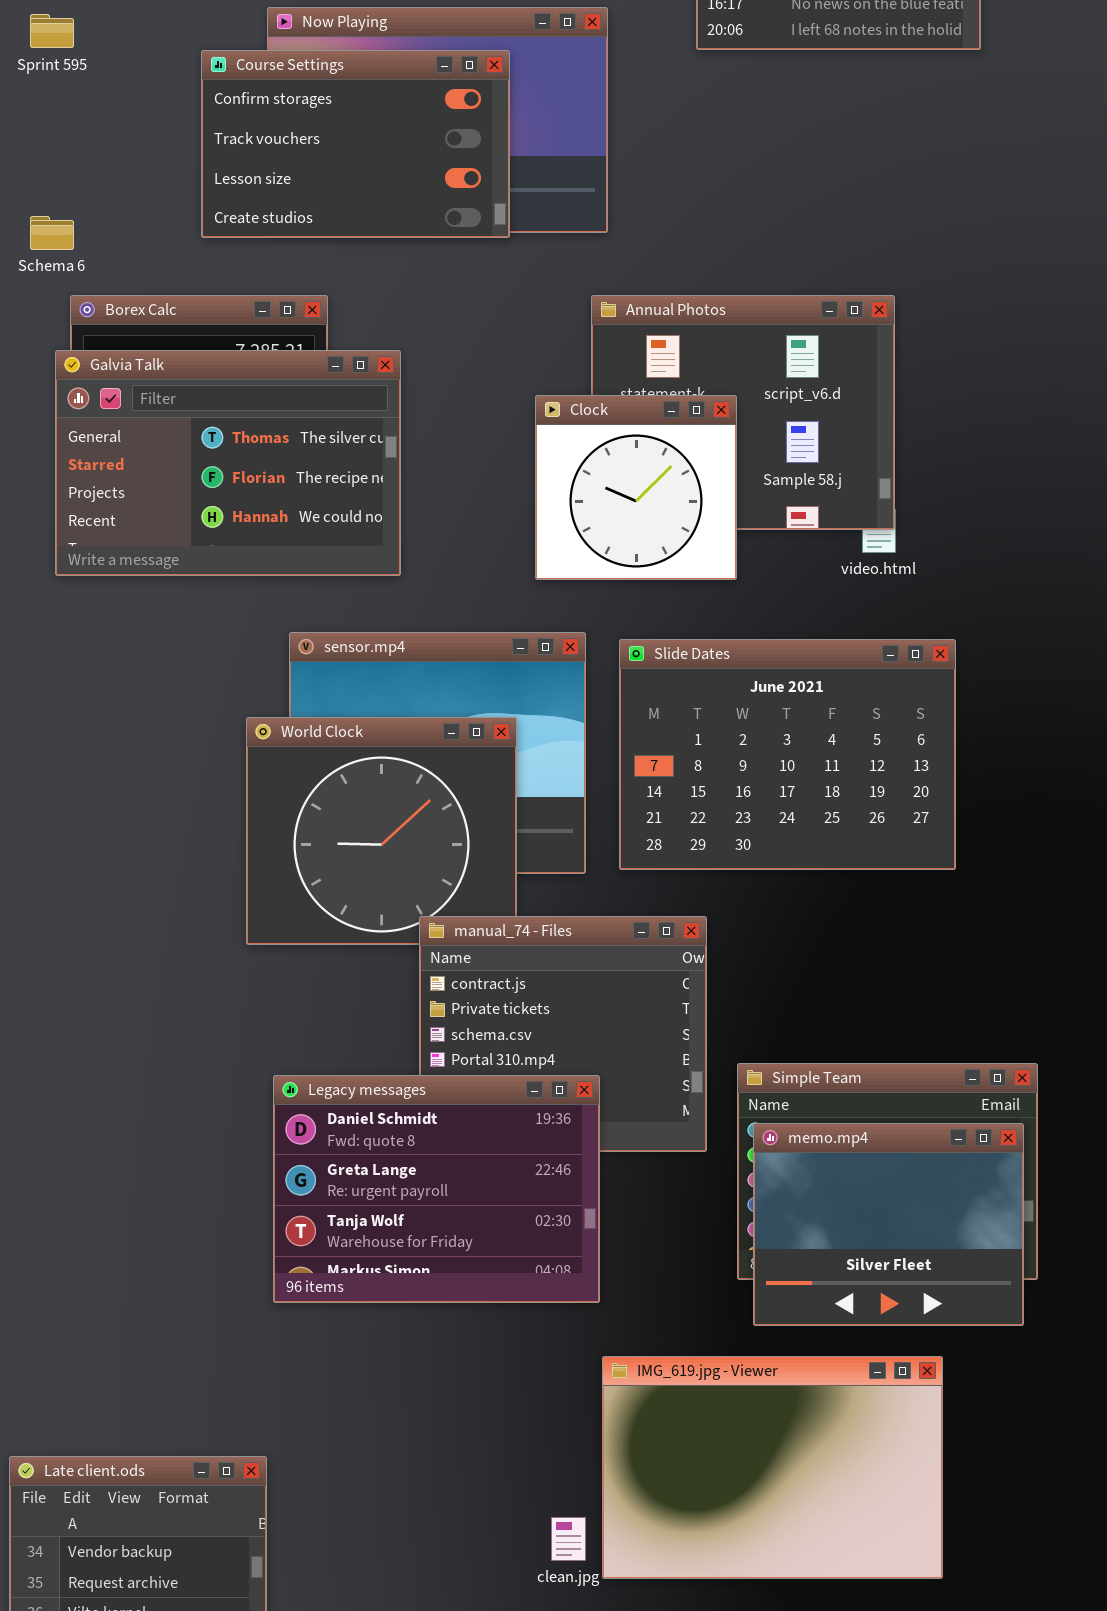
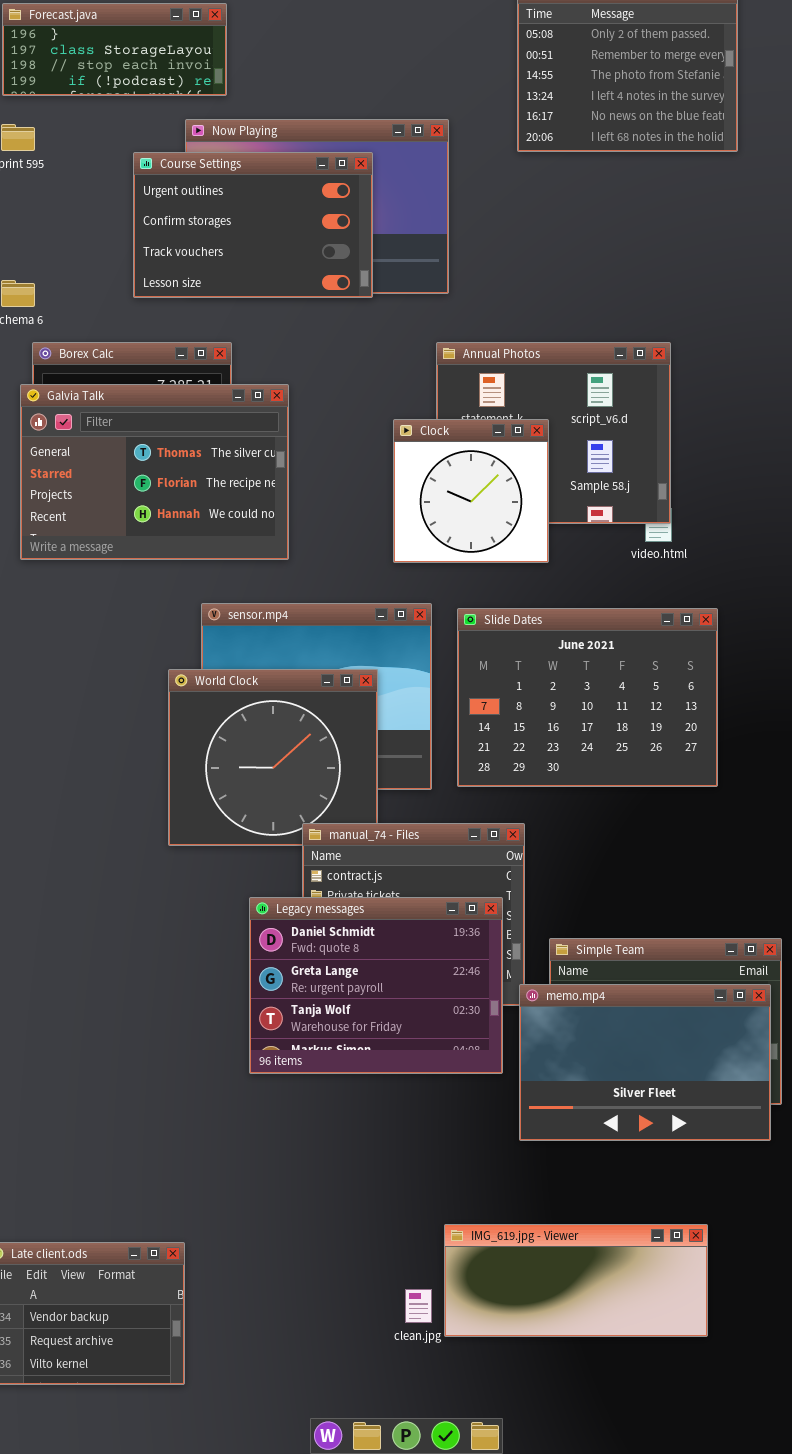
Course Settings: [201,50,510,238] -> [133,152,373,298], scrolled up 1 row
Legacy messages: [273,1075,600,1303] -> [249,897,503,1074], moved
memo.mp4: [753,1123,1024,1326] -> [519,984,771,1141], resized
IMG_619.jpg - Viewer: [602,1356,943,1579] -> [444,1224,708,1337], resized

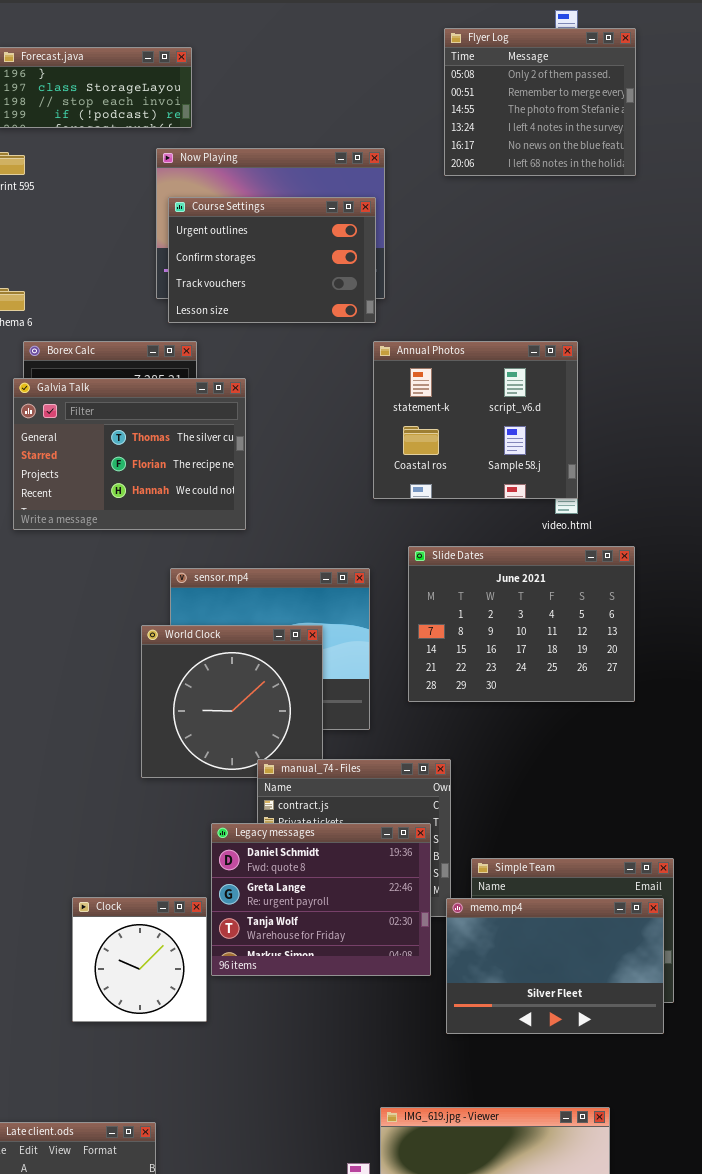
Course Settings: [133,152,373,298] -> [168,197,376,323], moved
Clock: [393,419,549,563] -> [72,897,207,1022], moved
Slide Dates: [457,608,718,787] -> [408,546,635,702], moved

